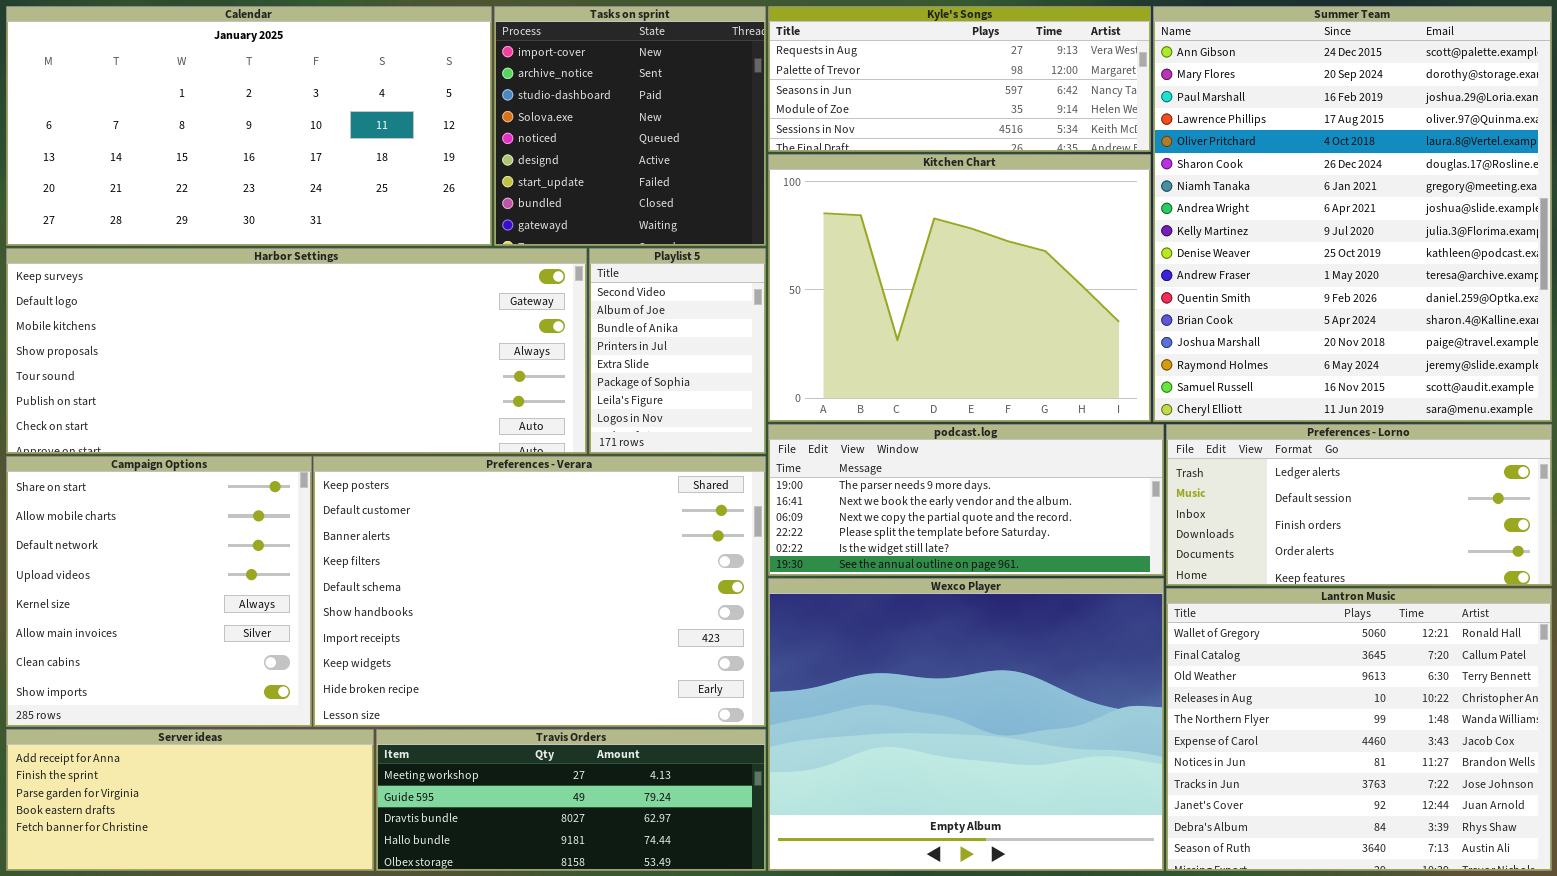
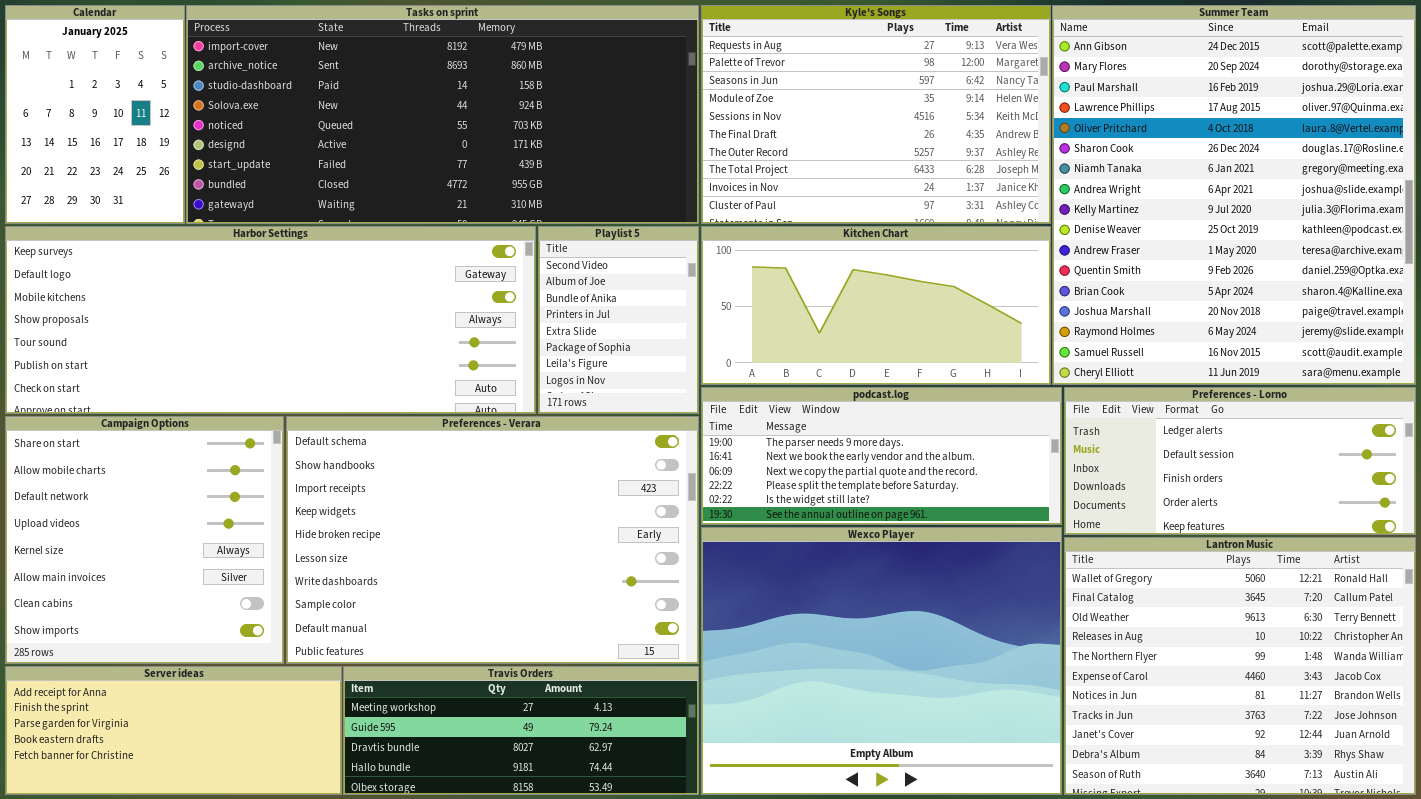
Calendar: [6,6,492,246] -> [5,5,185,224], resized
Tasks on sprint: [494,6,766,246] -> [186,5,699,224], resized
Kyle's Songs: [768,6,1151,152] -> [701,5,1051,224], resized
Kitchen Chart: [768,154,1151,422] -> [701,226,1051,385], resized
Preferences - Verara: [313,456,766,727] -> [286,416,699,664], scrolled down 4 rows

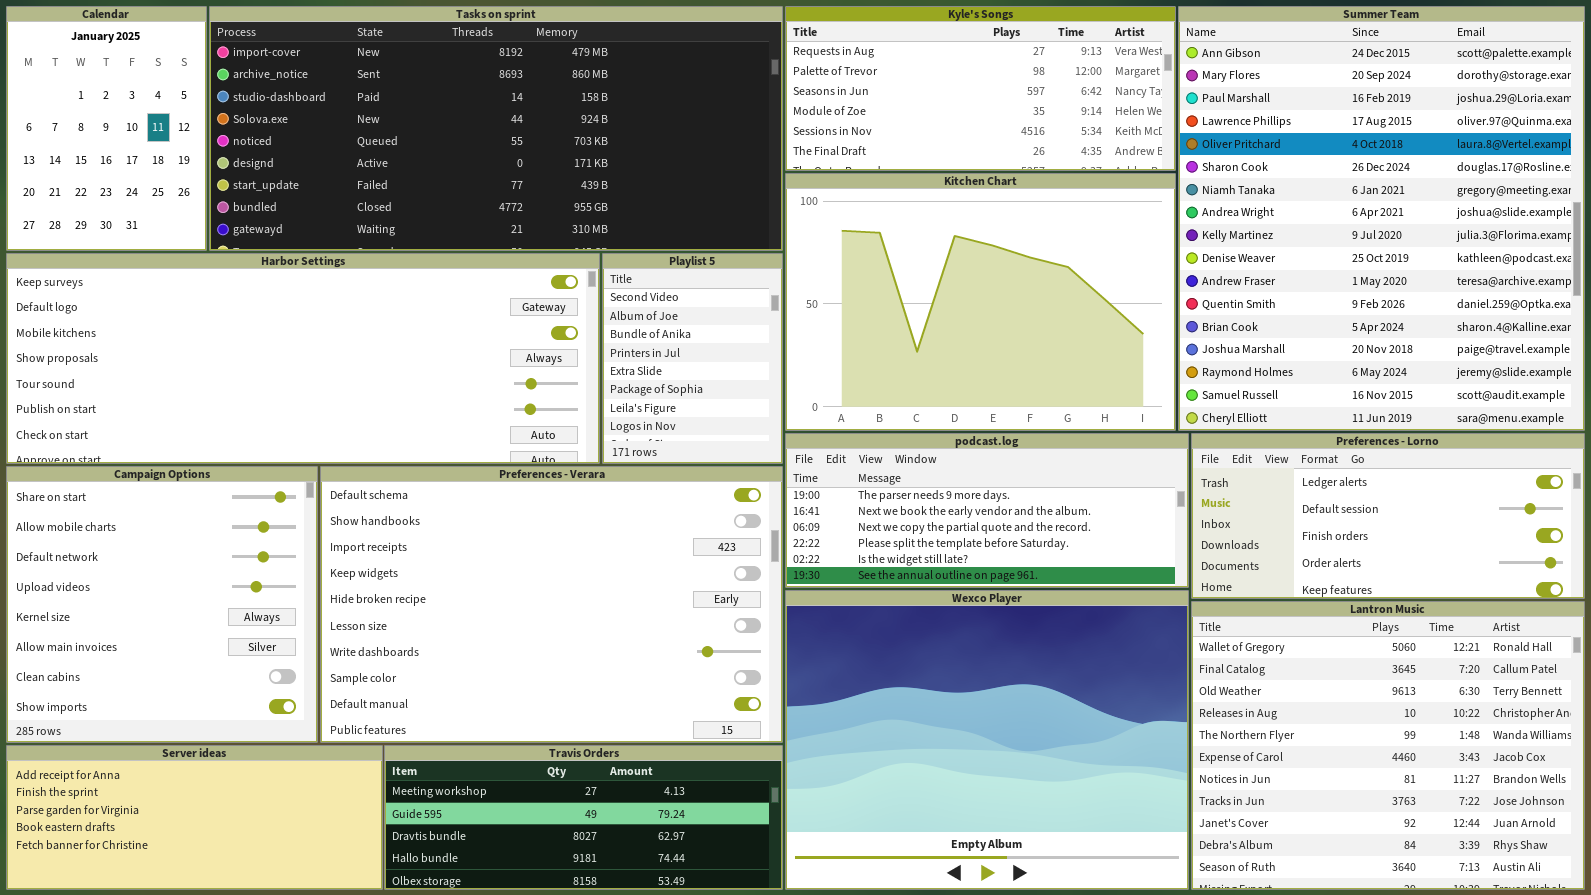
Kyle's Songs: [701,5,1051,224] -> [785,6,1176,171], resized
Kitchen Chart: [701,226,1051,385] -> [785,173,1176,431], resized

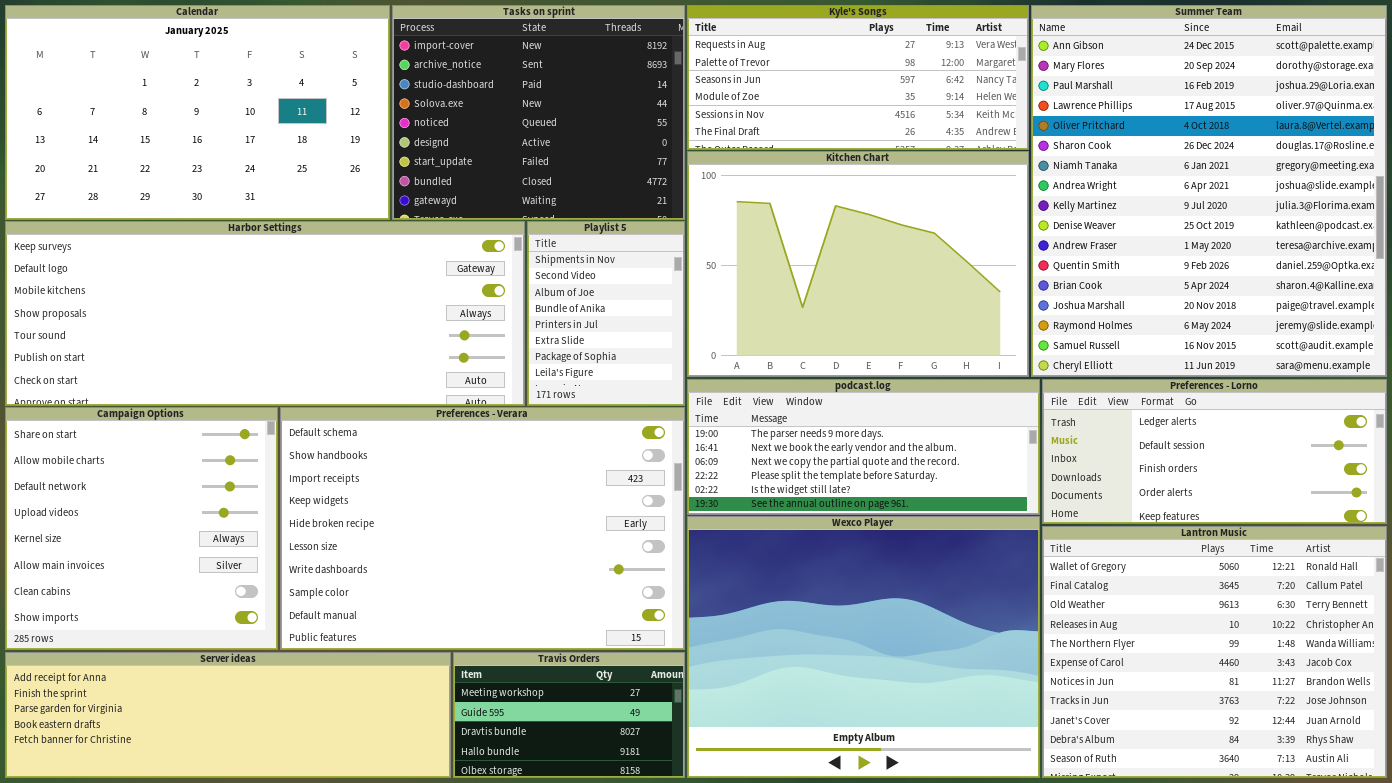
Calendar: [6,6,207,251] -> [5,5,390,220], resized
Tasks on sprint: [209,6,783,251] -> [392,5,685,220], resized
Playlist 5: [602,253,783,464] -> [527,221,685,406], scrolled up 1 row
Server ideas: [6,745,383,890] -> [5,652,451,778], resized
Travis Orders: [384,745,783,890] -> [453,652,685,778], resized

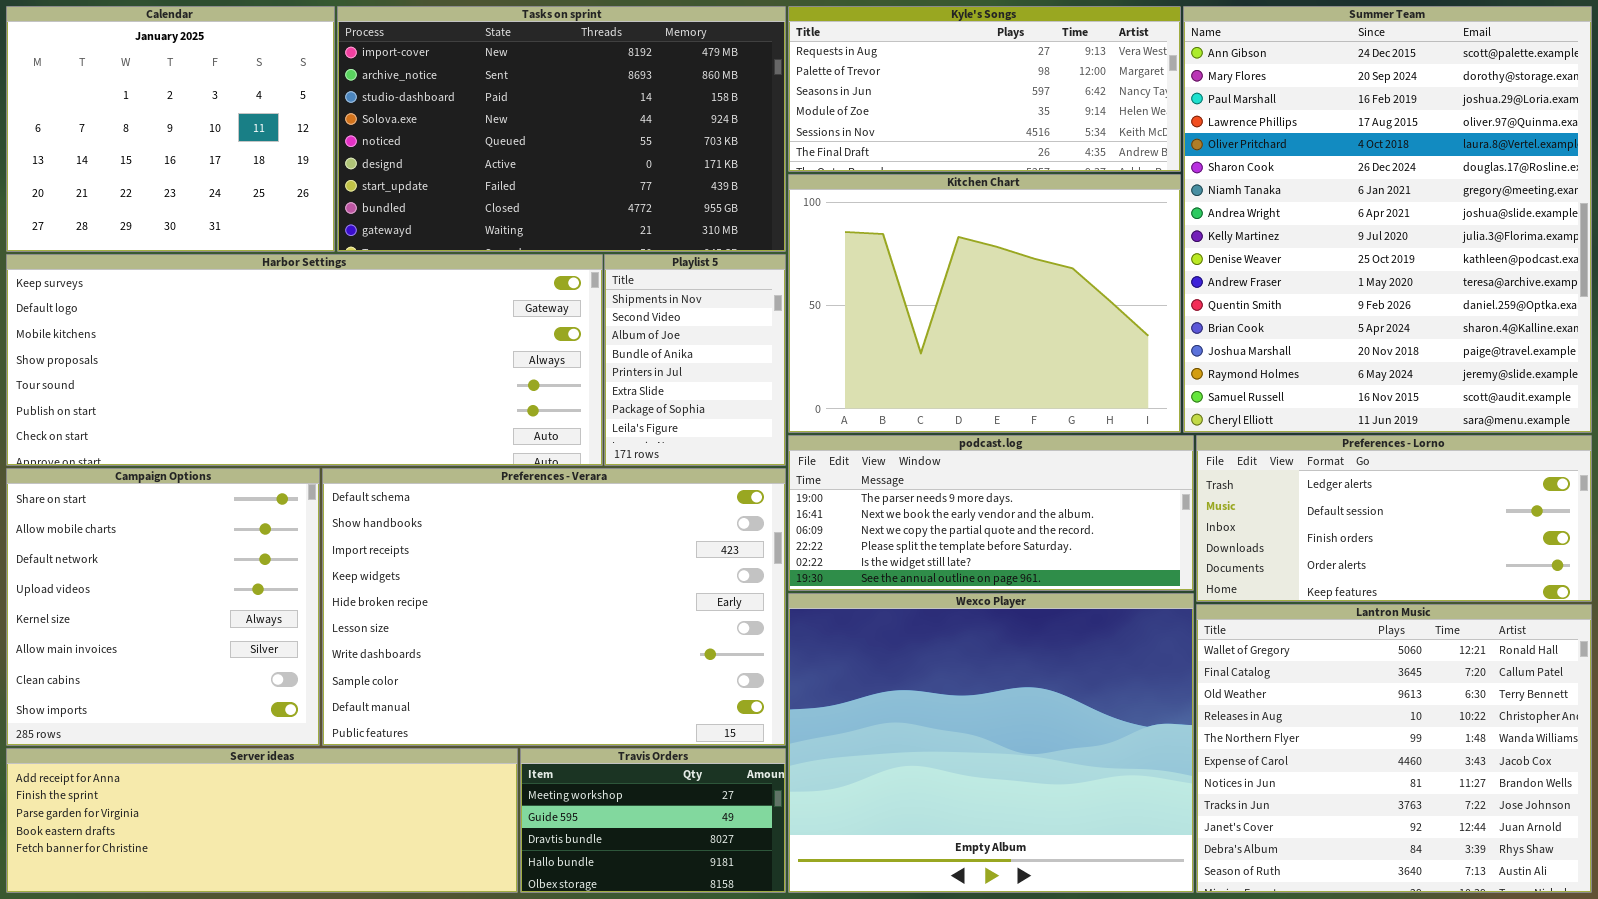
Calendar: [5,5,390,220] -> [6,6,335,252], resized
Tasks on sprint: [392,5,685,220] -> [337,6,786,252], resized

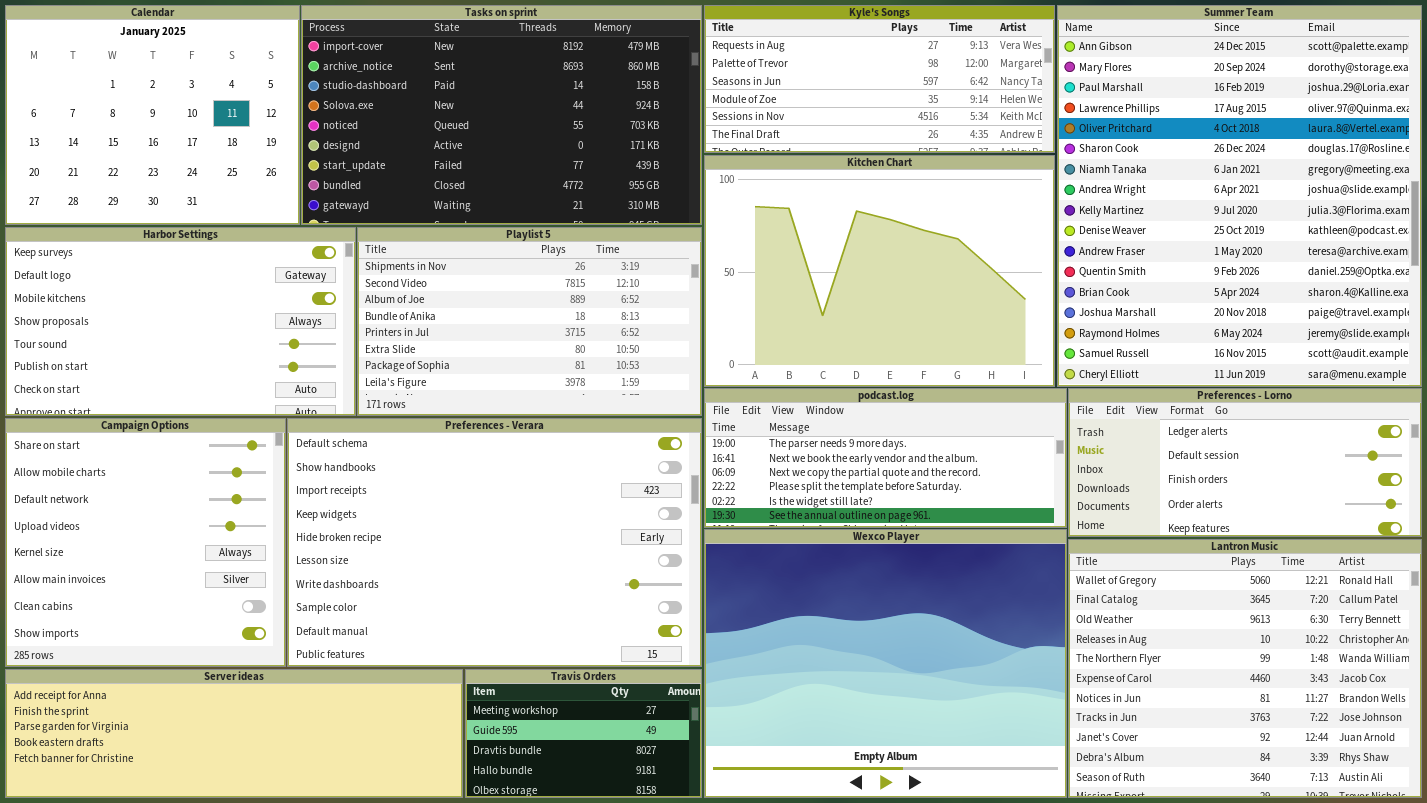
Harbor Settings: [6,254,603,466] -> [5,227,356,416], resized
Playlist 5: [604,254,786,466] -> [357,227,702,416], resized

